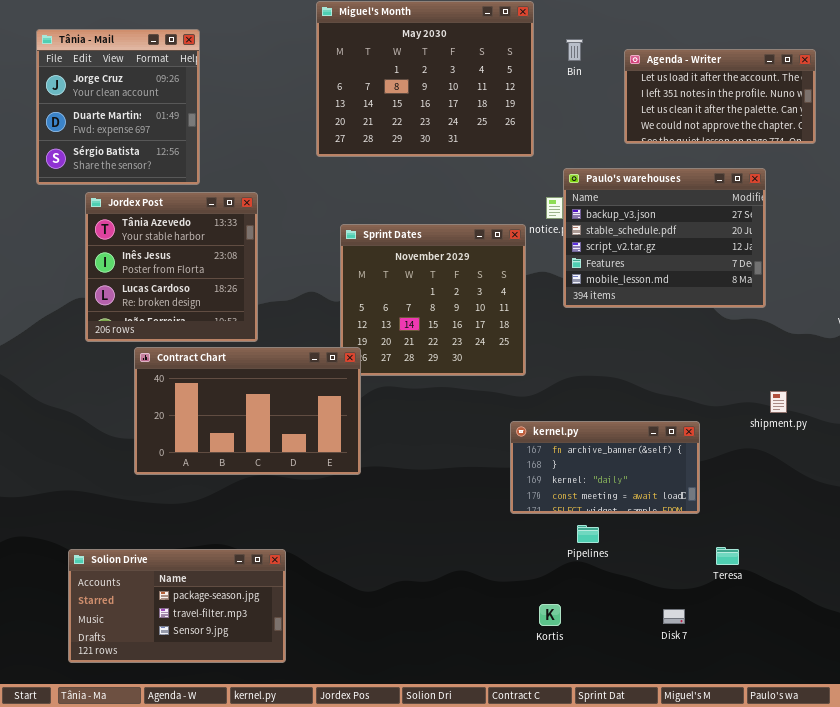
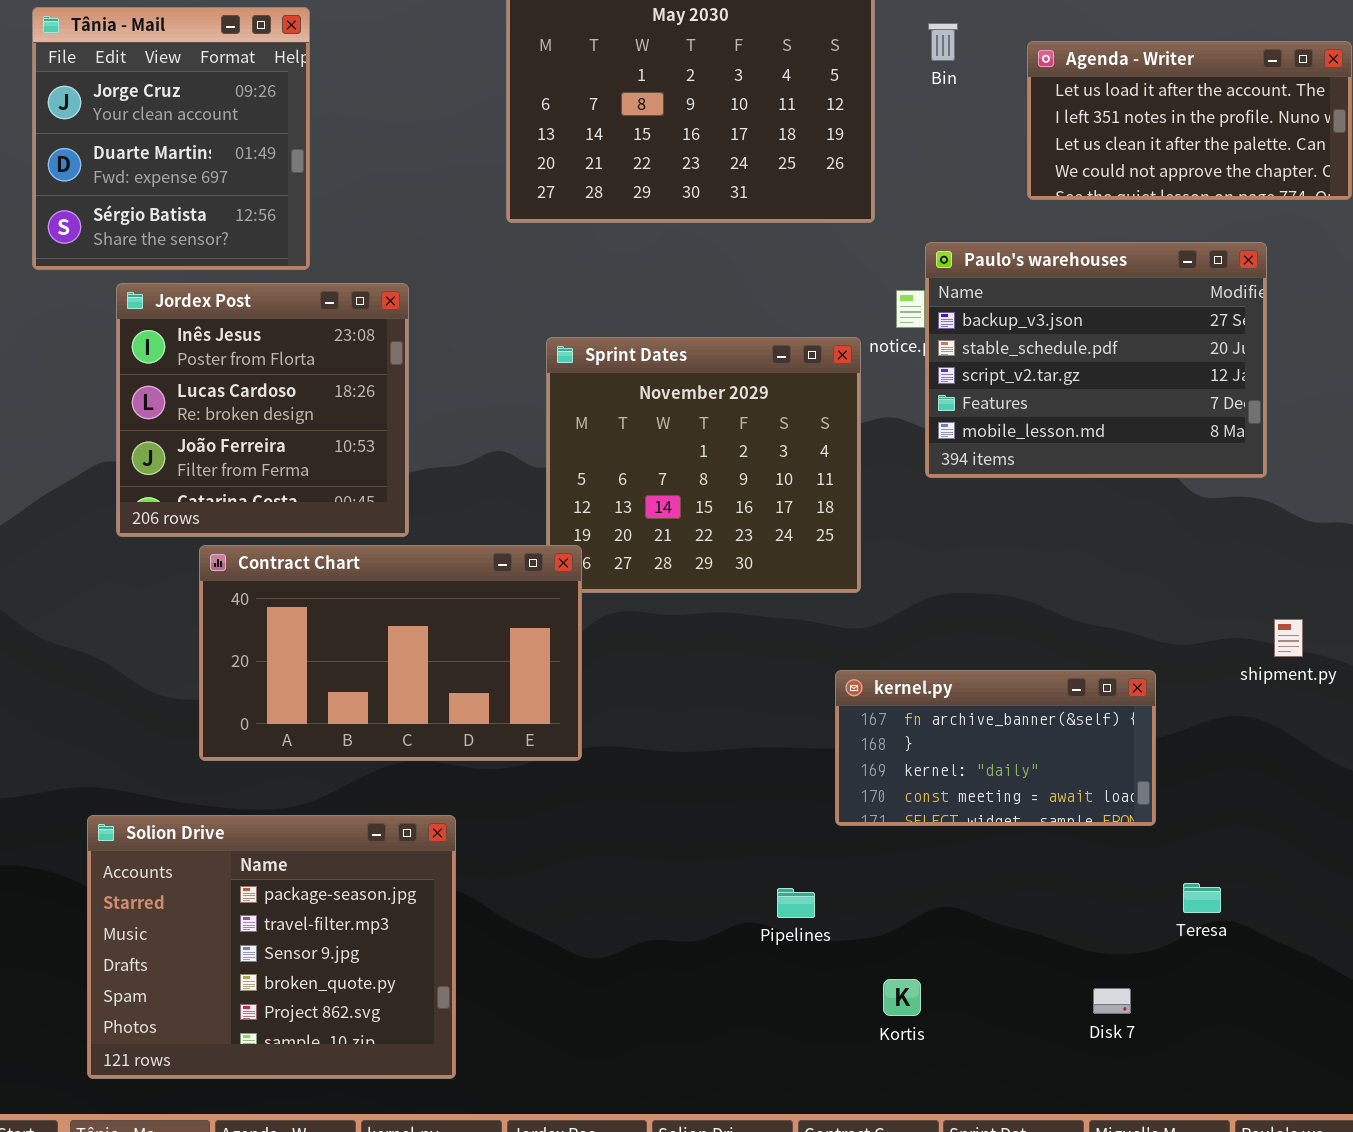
Jordex Post: [85,192,258,342] -> [116,283,409,537], scrolled down 1 row
Pipelines: [577,525,599,543] -> [777,888,815,918], moved
Solion Drive: [68,549,286,663] -> [87,815,456,1079], resized

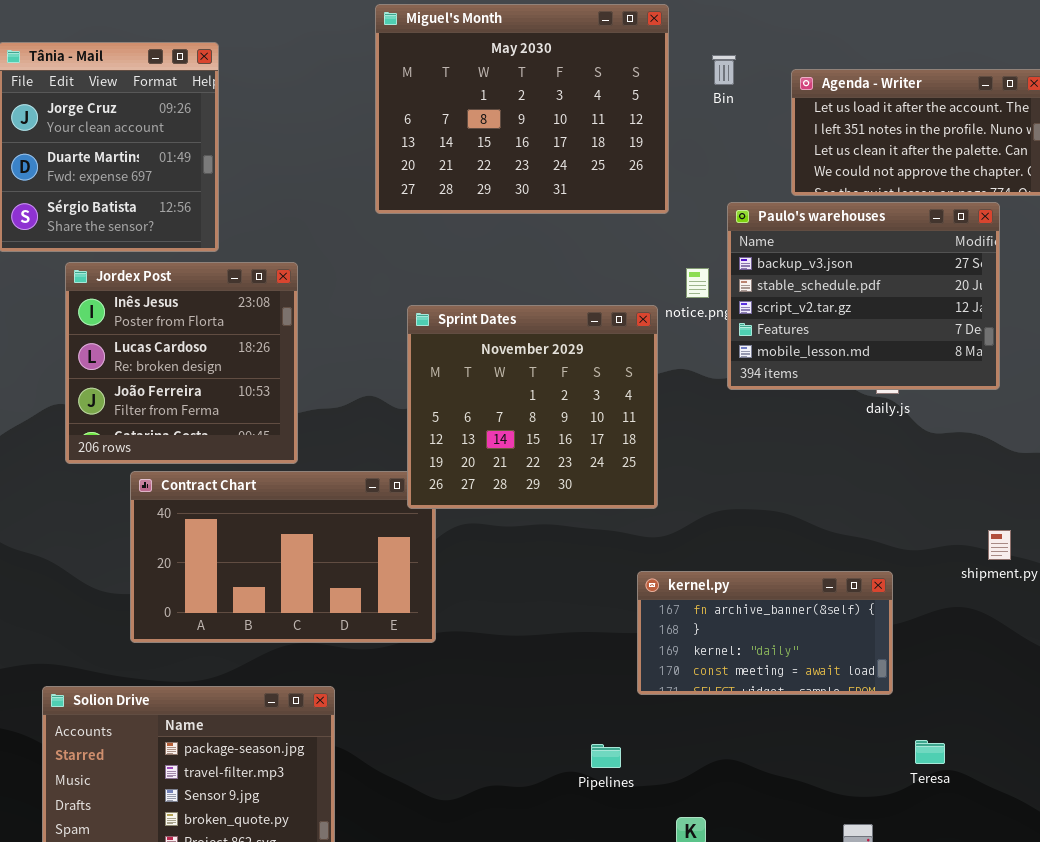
Paulo's warehouses: [925,242,1267,478] -> [727,202,1000,390], moved
Sprint Dates: [546,337,861,593] -> [407,305,658,509], raised

